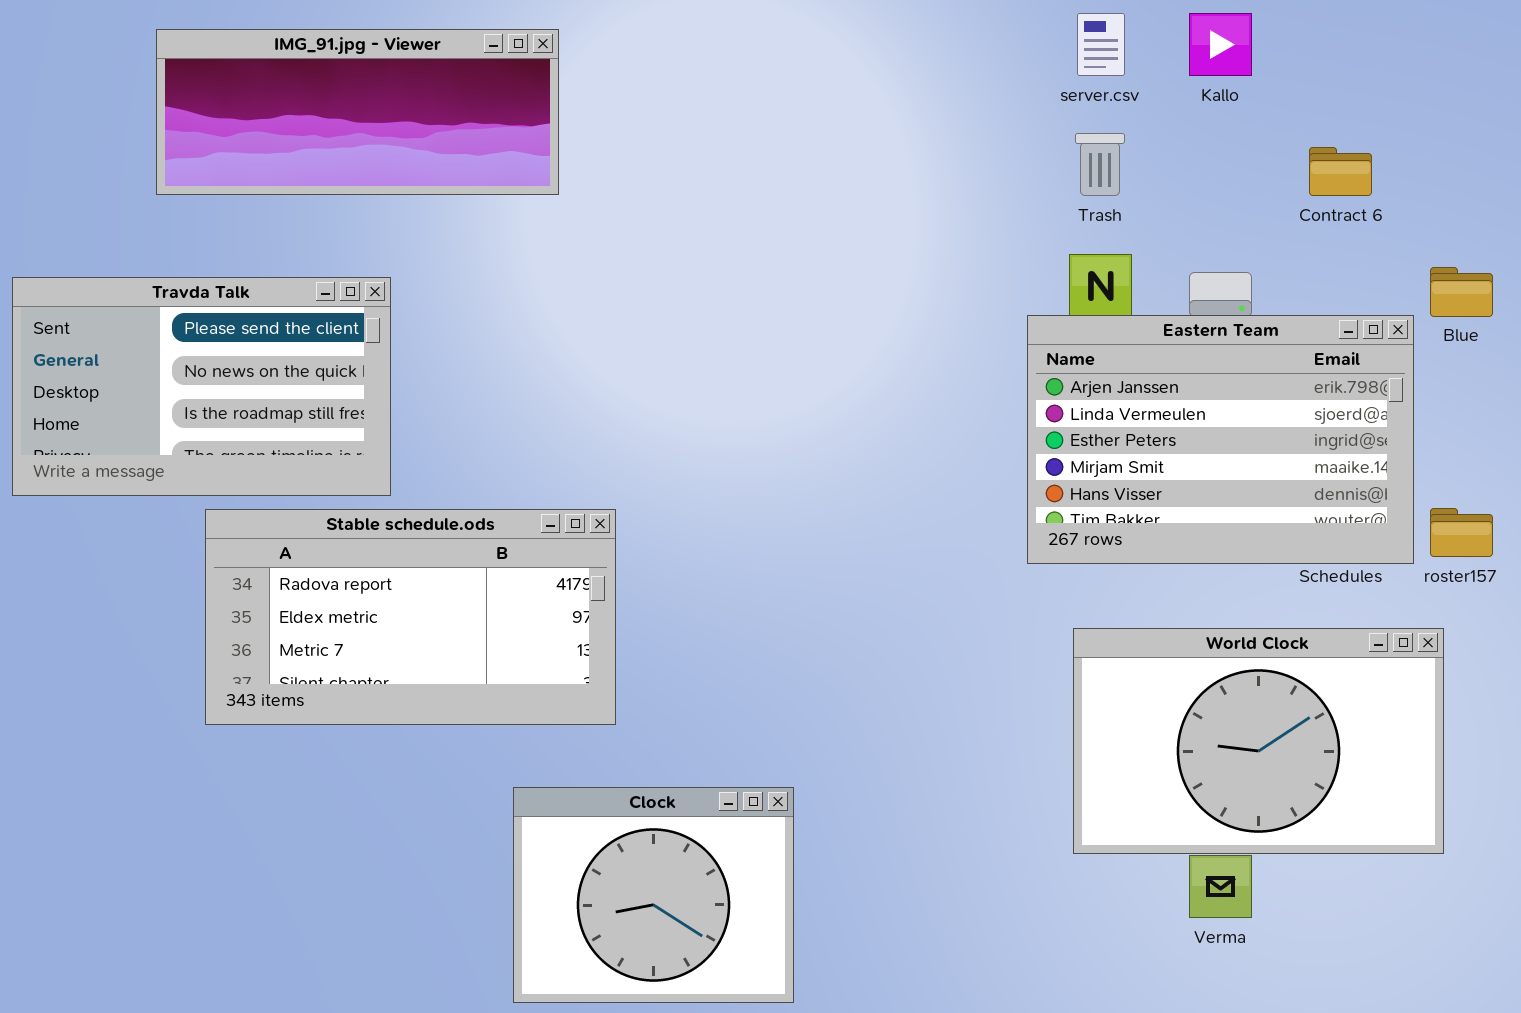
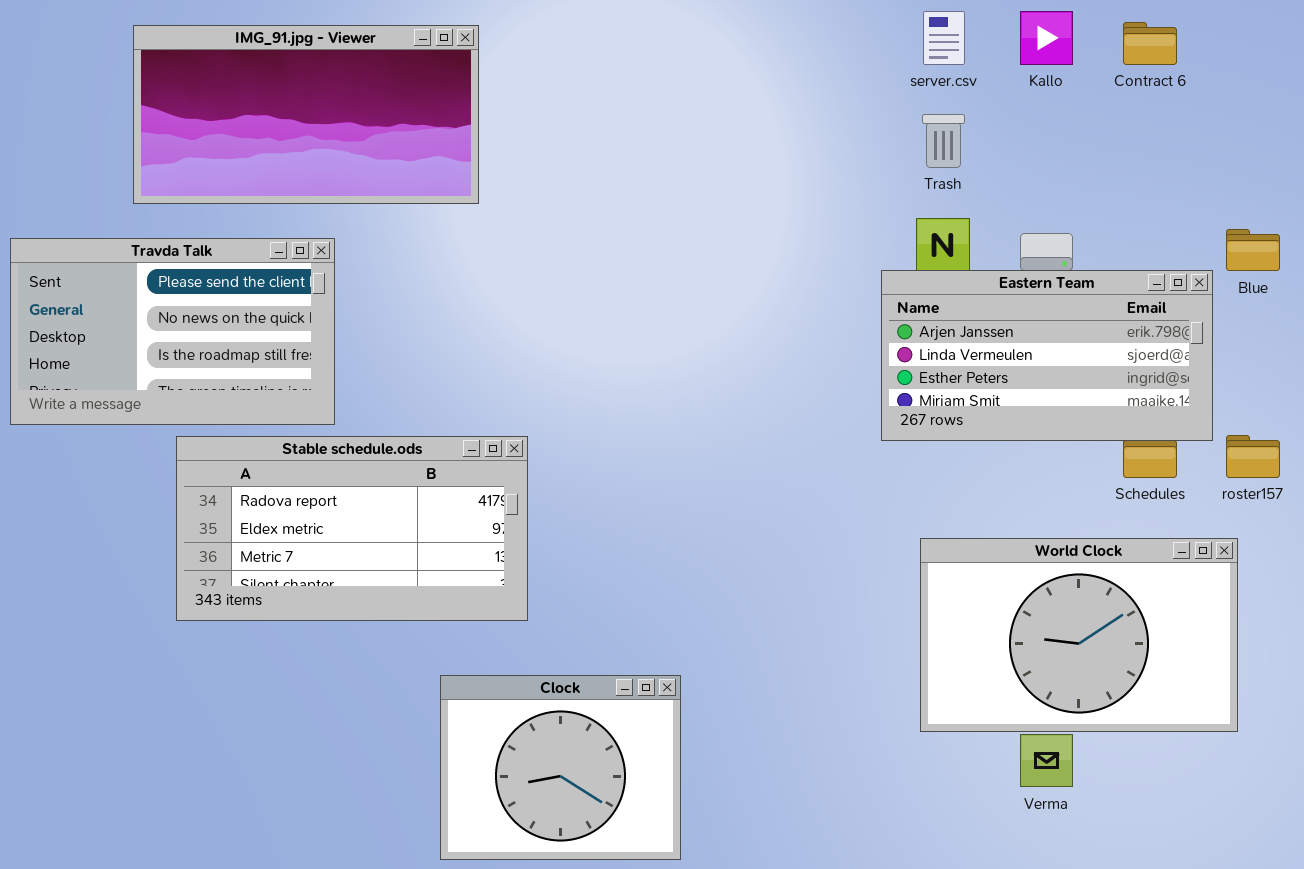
IMG_91.jpg - Viewer: [156,29,559,195] -> [133,25,479,204], resized
Contract 6: [1309,147,1372,196] -> [1123,22,1177,65], moved
Eastern Team: [1027,315,1414,564] -> [881,270,1213,441], resized

